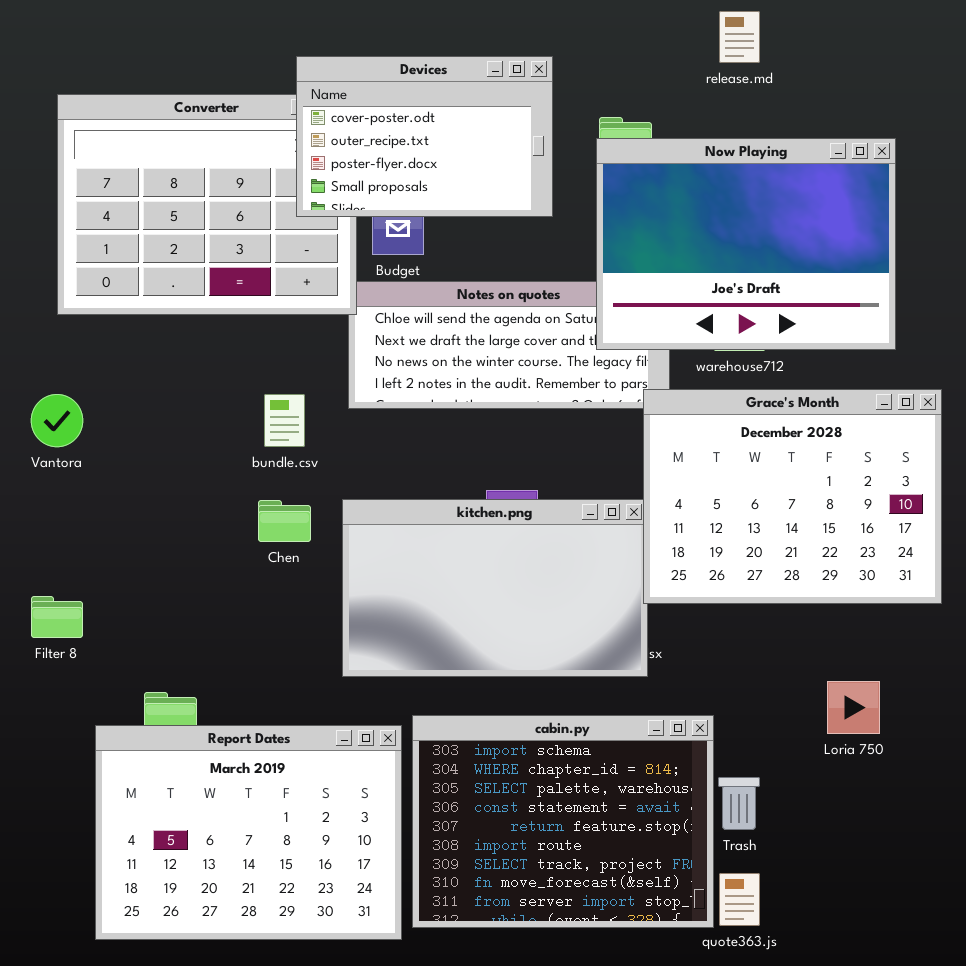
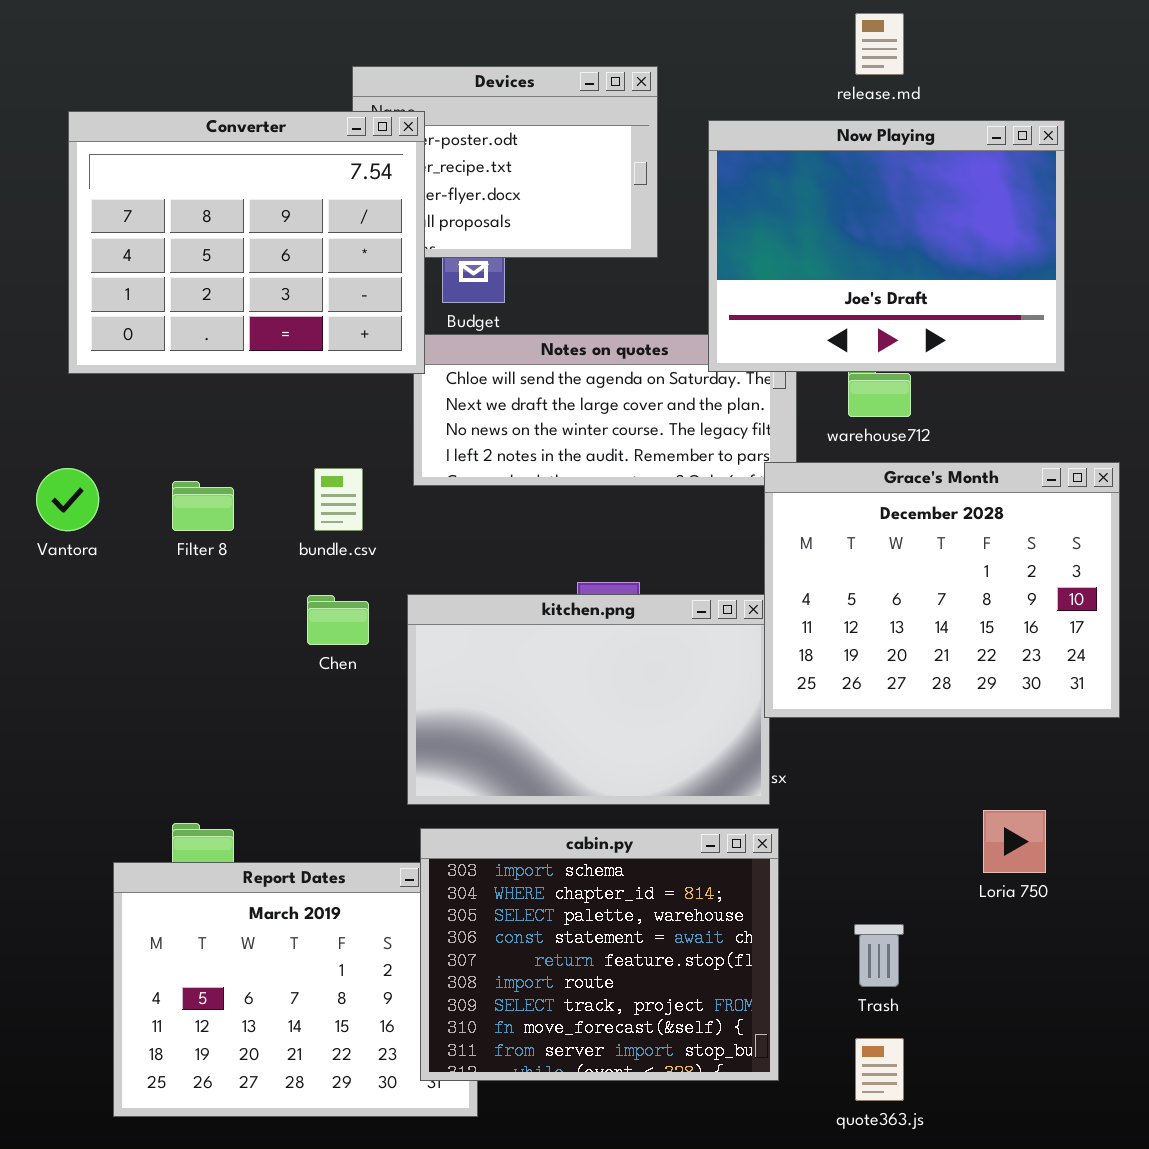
Converter: [57,94,357,315] -> [68,111,425,374], raised
Now Playing: [596,138,896,350] -> [708,120,1065,372], moved
Filter 8: [31,596,83,638] -> [172,481,234,531], moved
cabin.py: [412,715,714,928] -> [420,828,779,1081], moved

